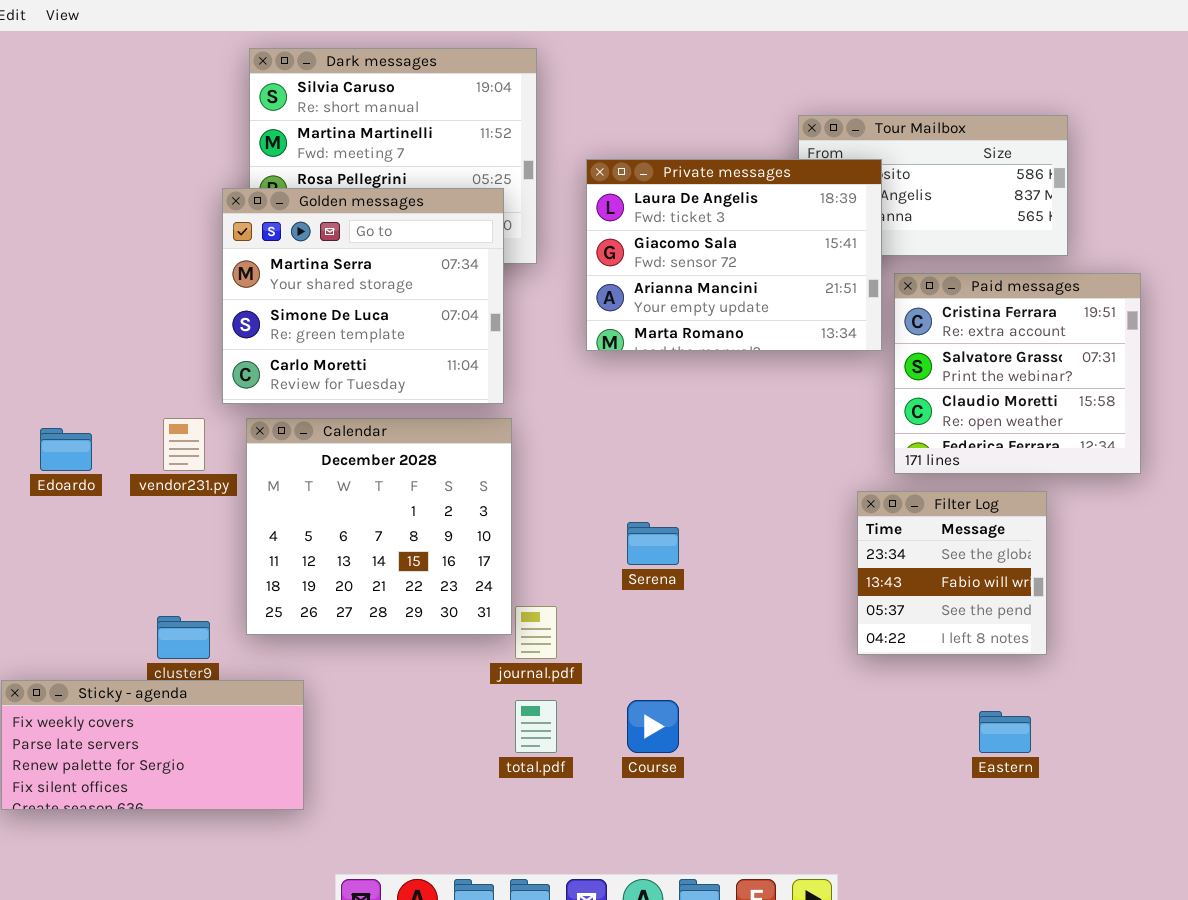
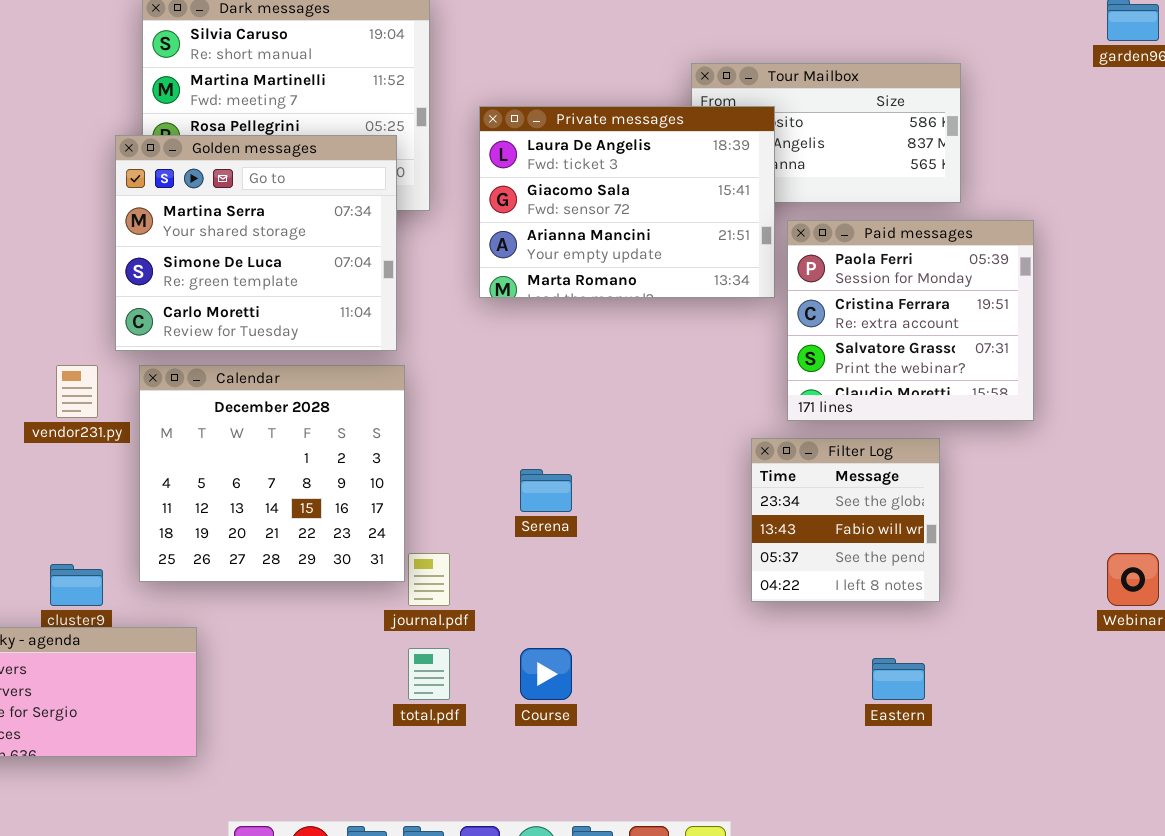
Paid messages: [894,273,1141,474] -> [787,220,1034,421], scrolled up 1 row

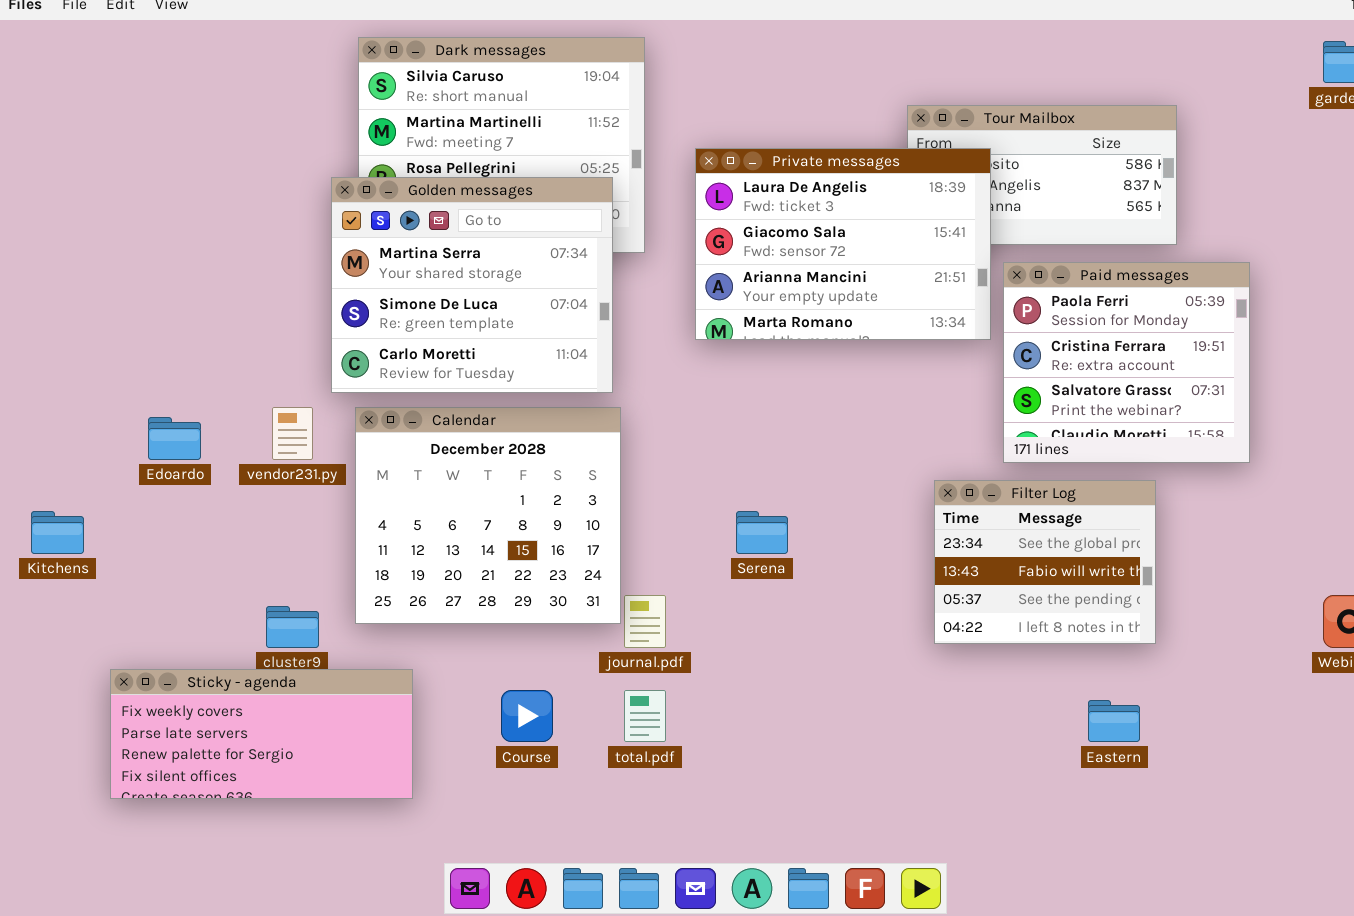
Filter Log: [751,438,940,602] -> [934,480,1156,644], resized
Course: [520,648,572,700] -> [501,690,553,742], moved

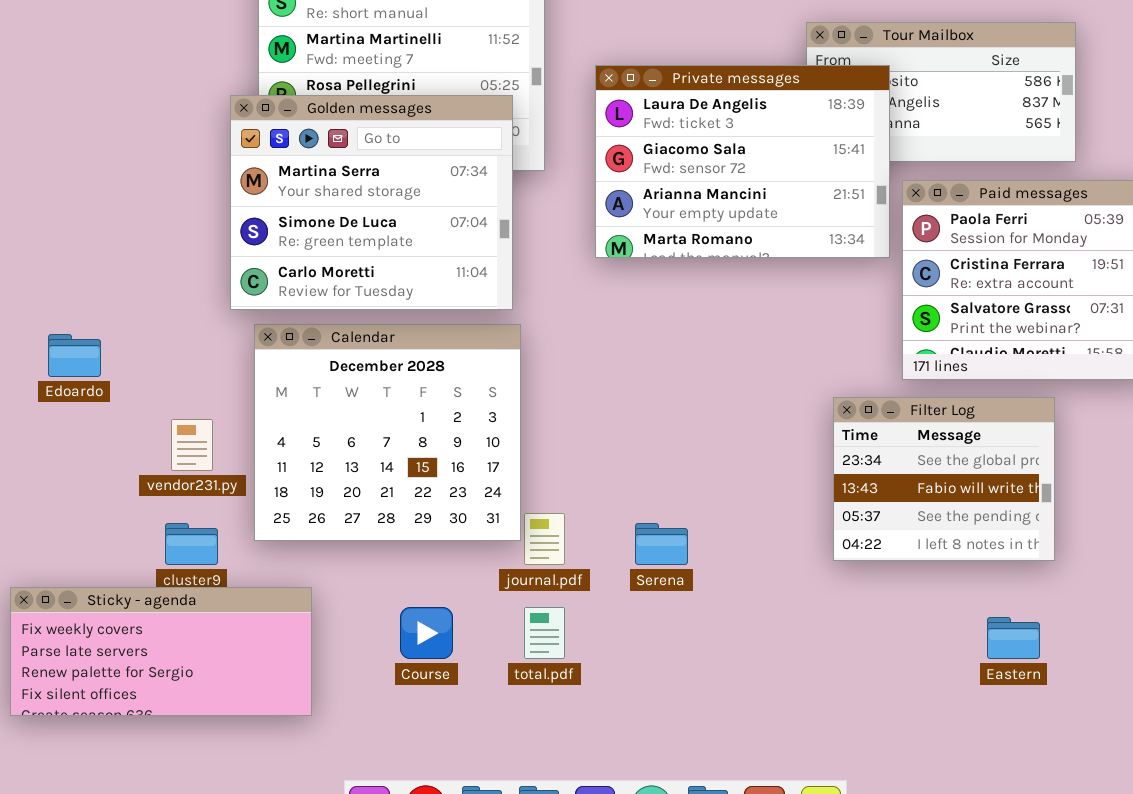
vendor231.py: [272,407,313,460] -> [171,419,213,471], moved
Serena: [736,511,788,554] -> [635,523,688,565], moved

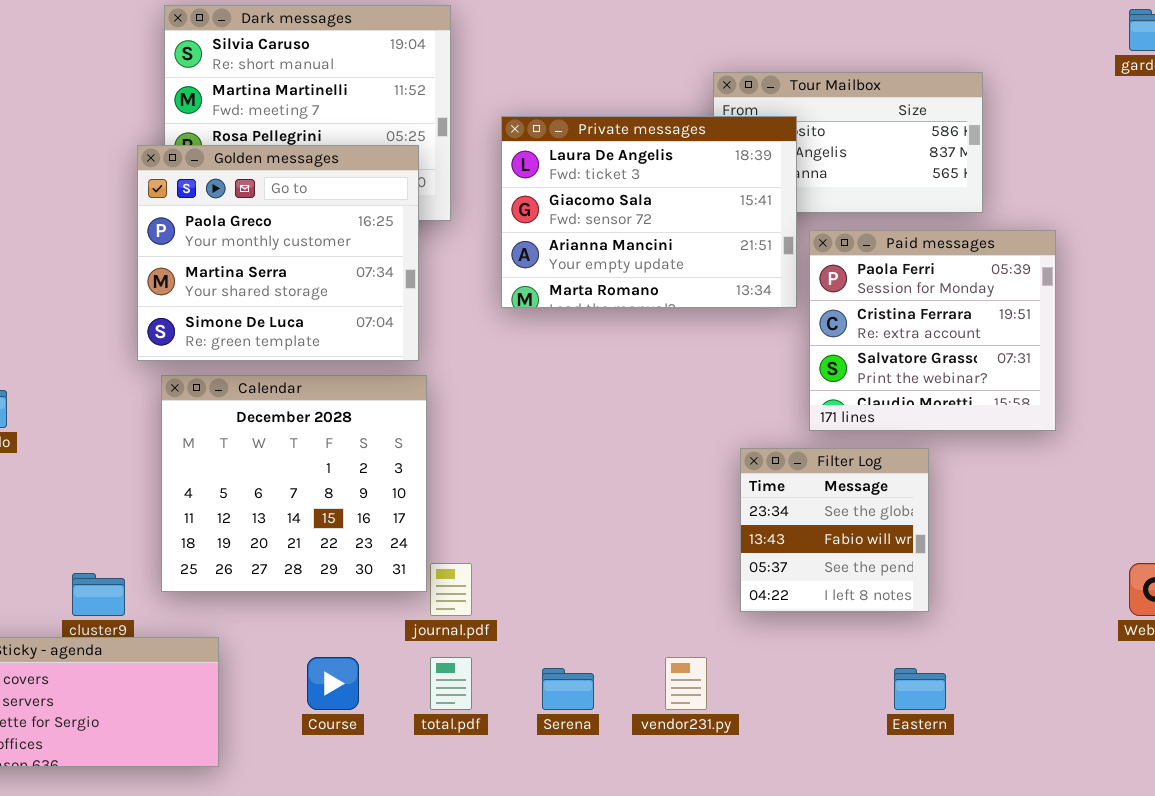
Golden messages: [230,95,513,310] -> [137,145,419,361], scrolled up 1 row
Filter Log: [833,397,1055,561] -> [740,448,929,612], resized
vendor231.py: [171,419,213,471] -> [665,657,707,710], moved
Serena: [635,523,688,565] -> [542,668,594,710], moved

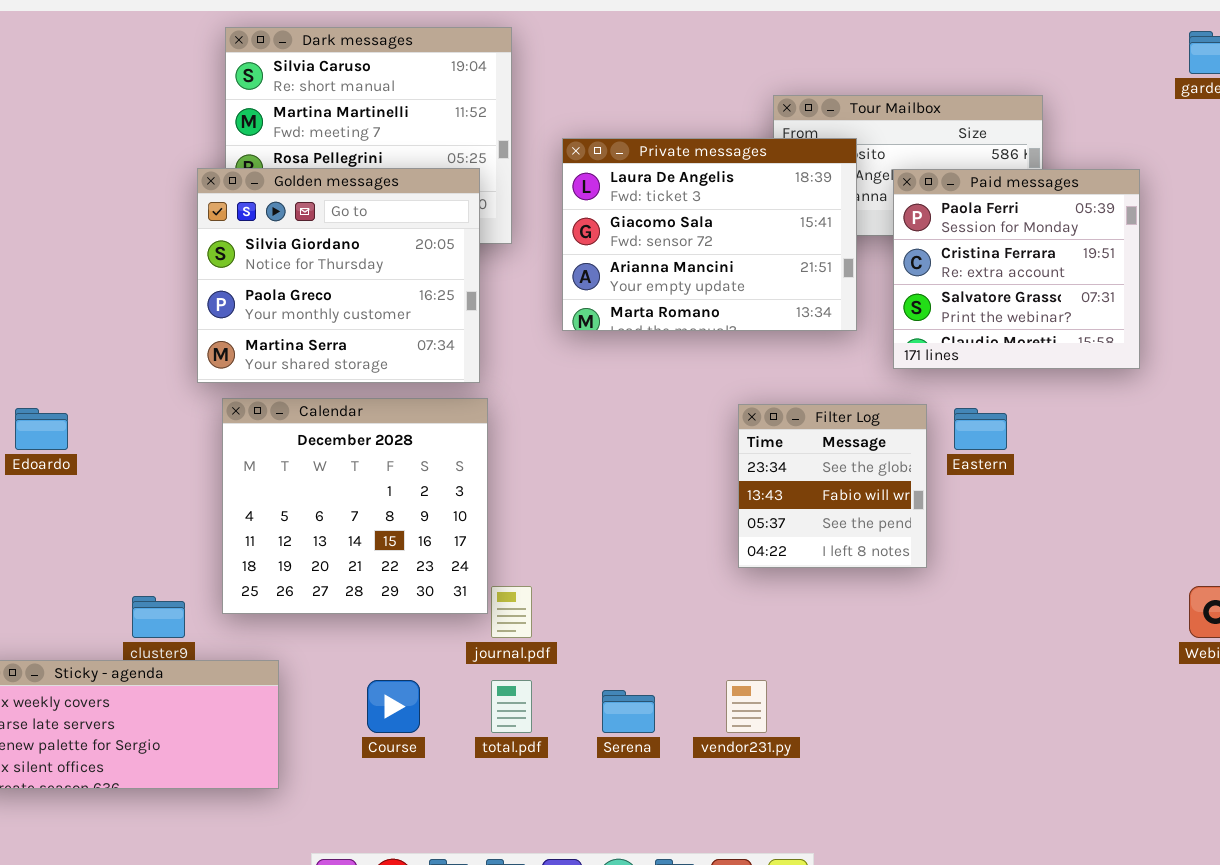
Golden messages: [137,145,419,361] -> [197,168,480,383], scrolled up 1 row
Paid messages: [809,230,1056,431] -> [893,169,1140,369], moved
Filter Log: [740,448,929,612] -> [738,404,927,568], moved
Eastern: [894,668,946,710] -> [954,408,1007,450], moved

